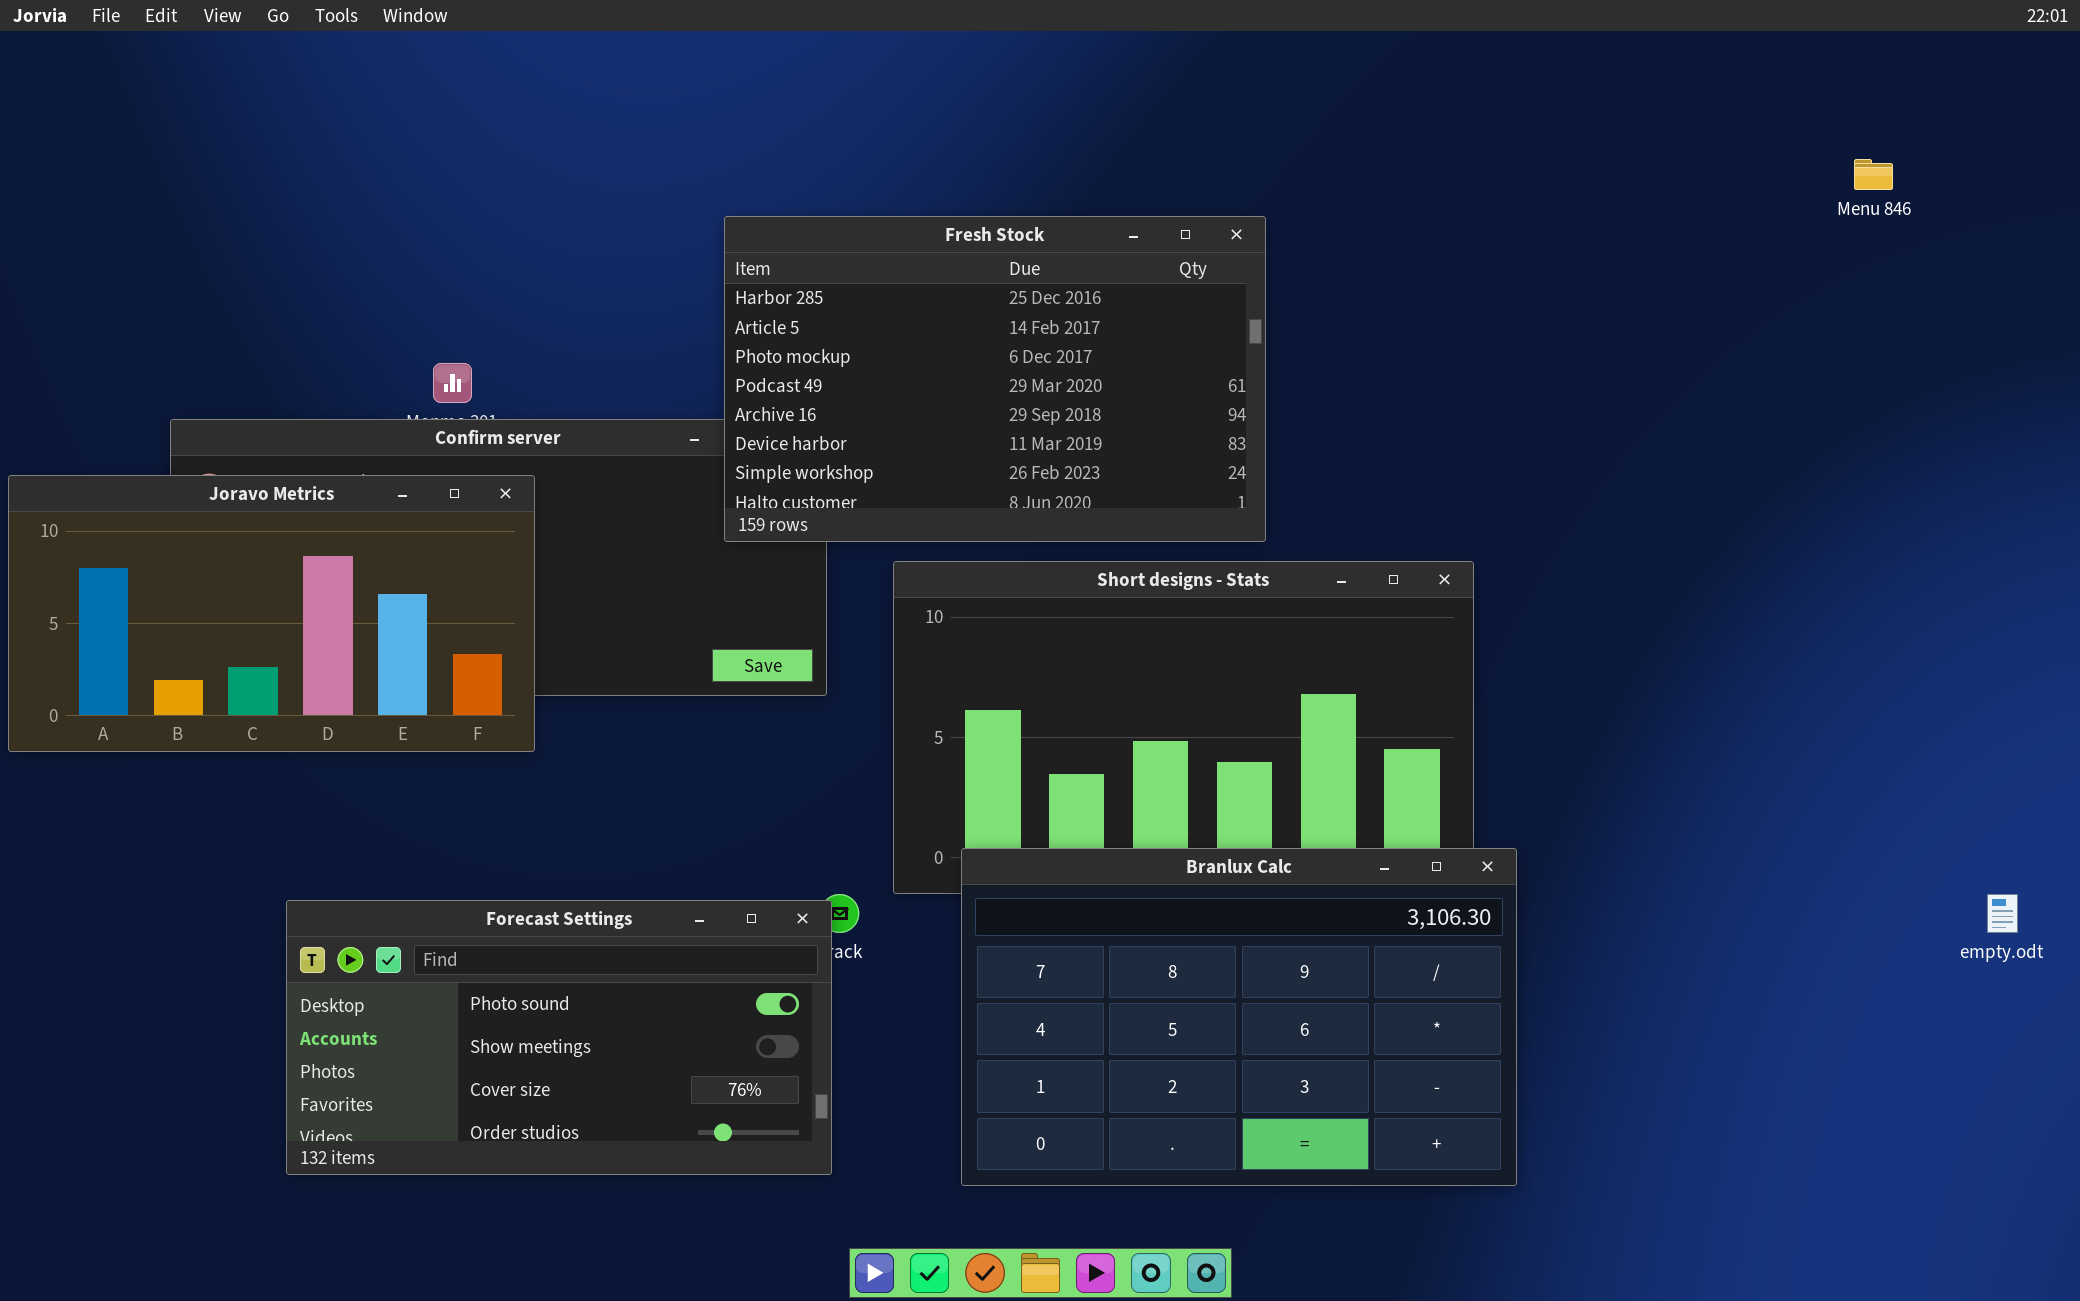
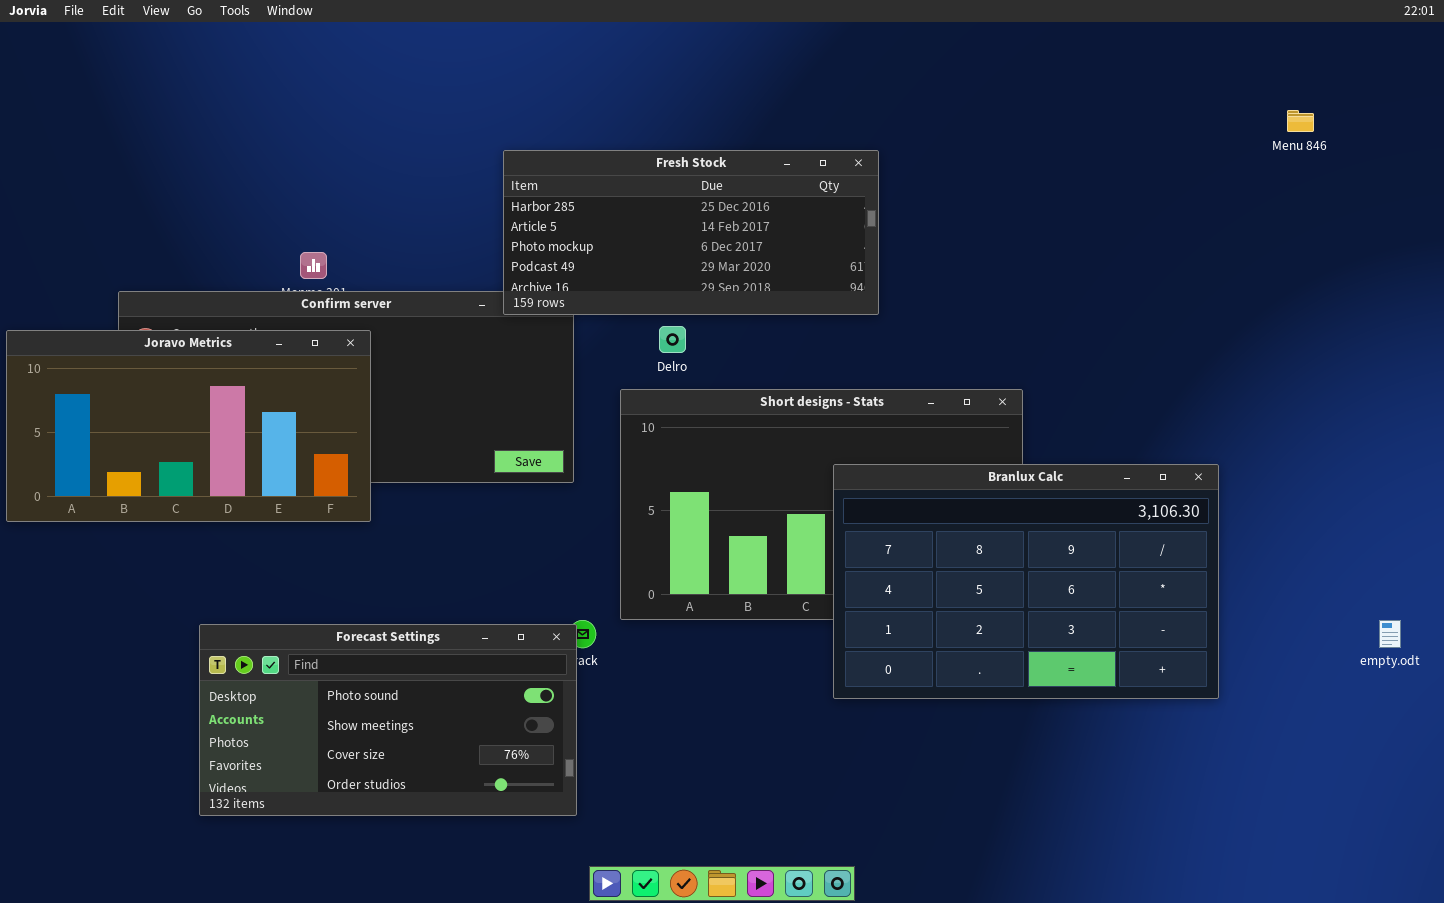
Fresh Stock: [724,216,1266,542] -> [503,150,879,315], resized
Branlux Calc: [961,848,1517,1186] -> [833,464,1219,699], moved

